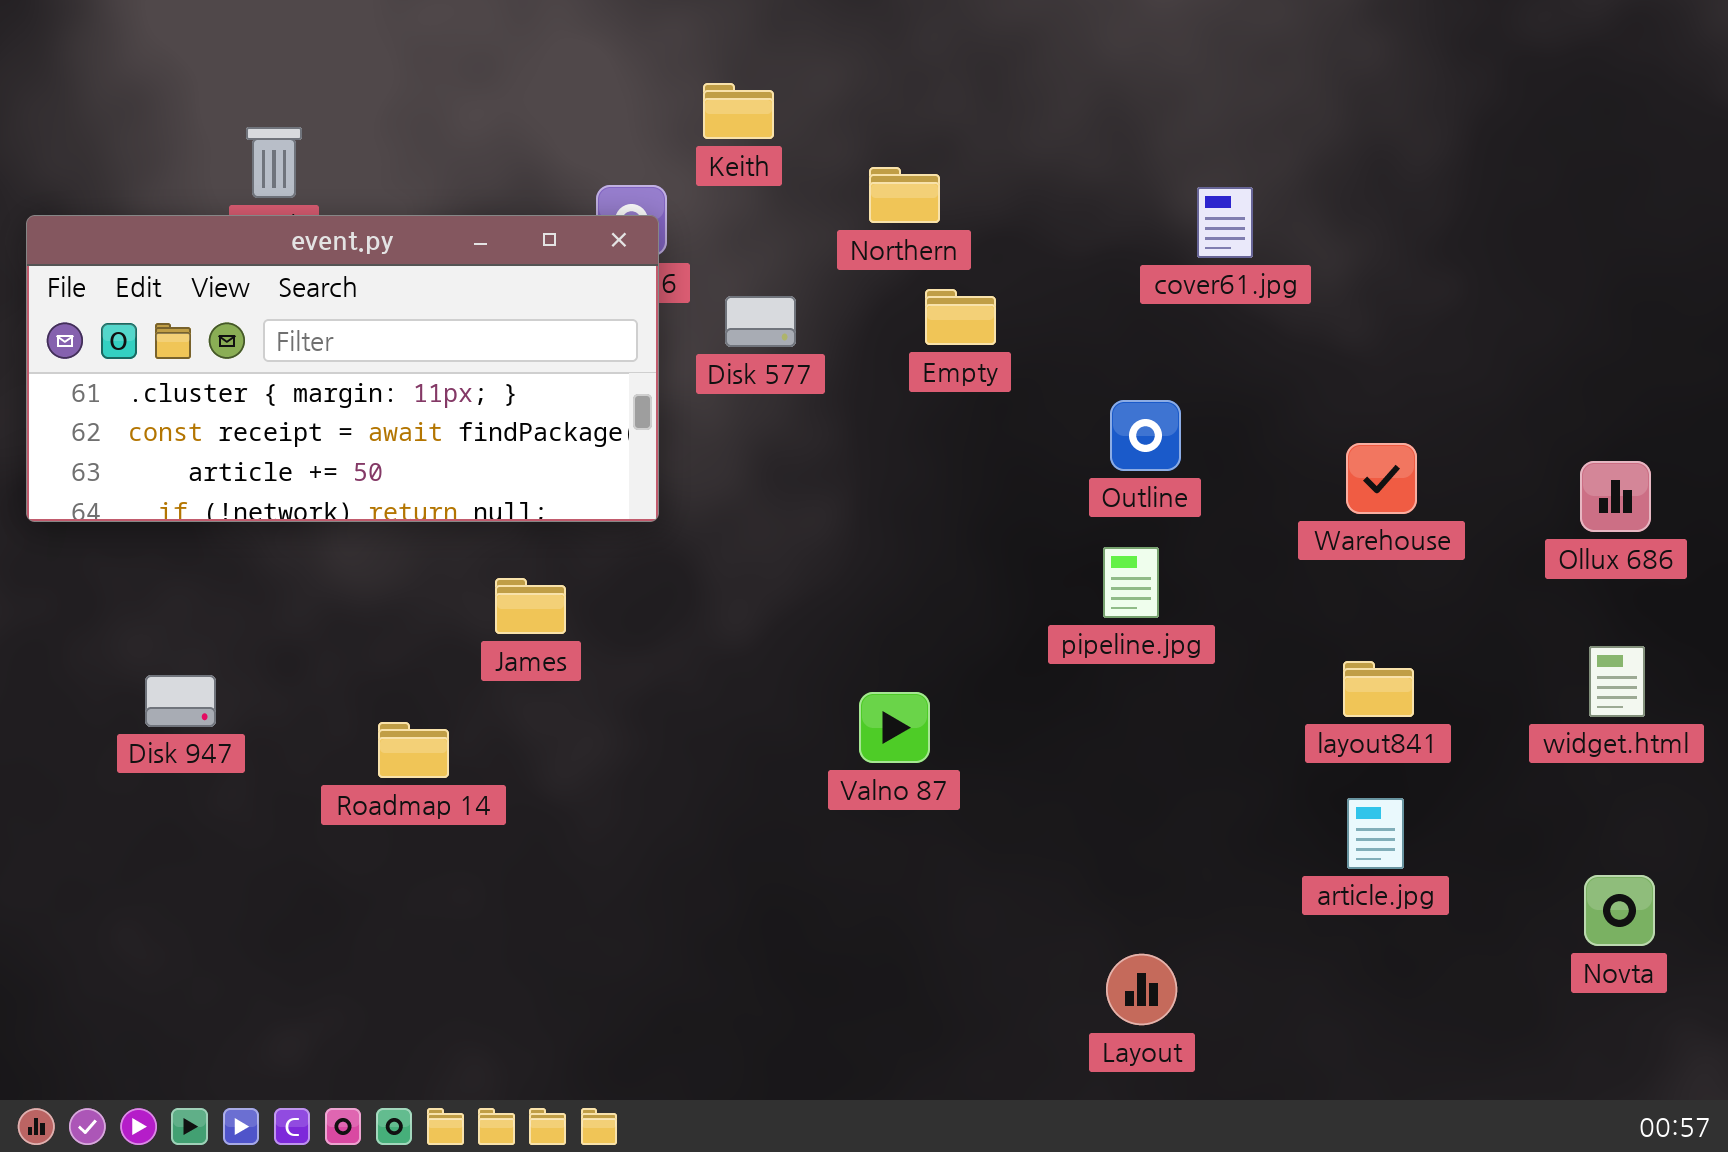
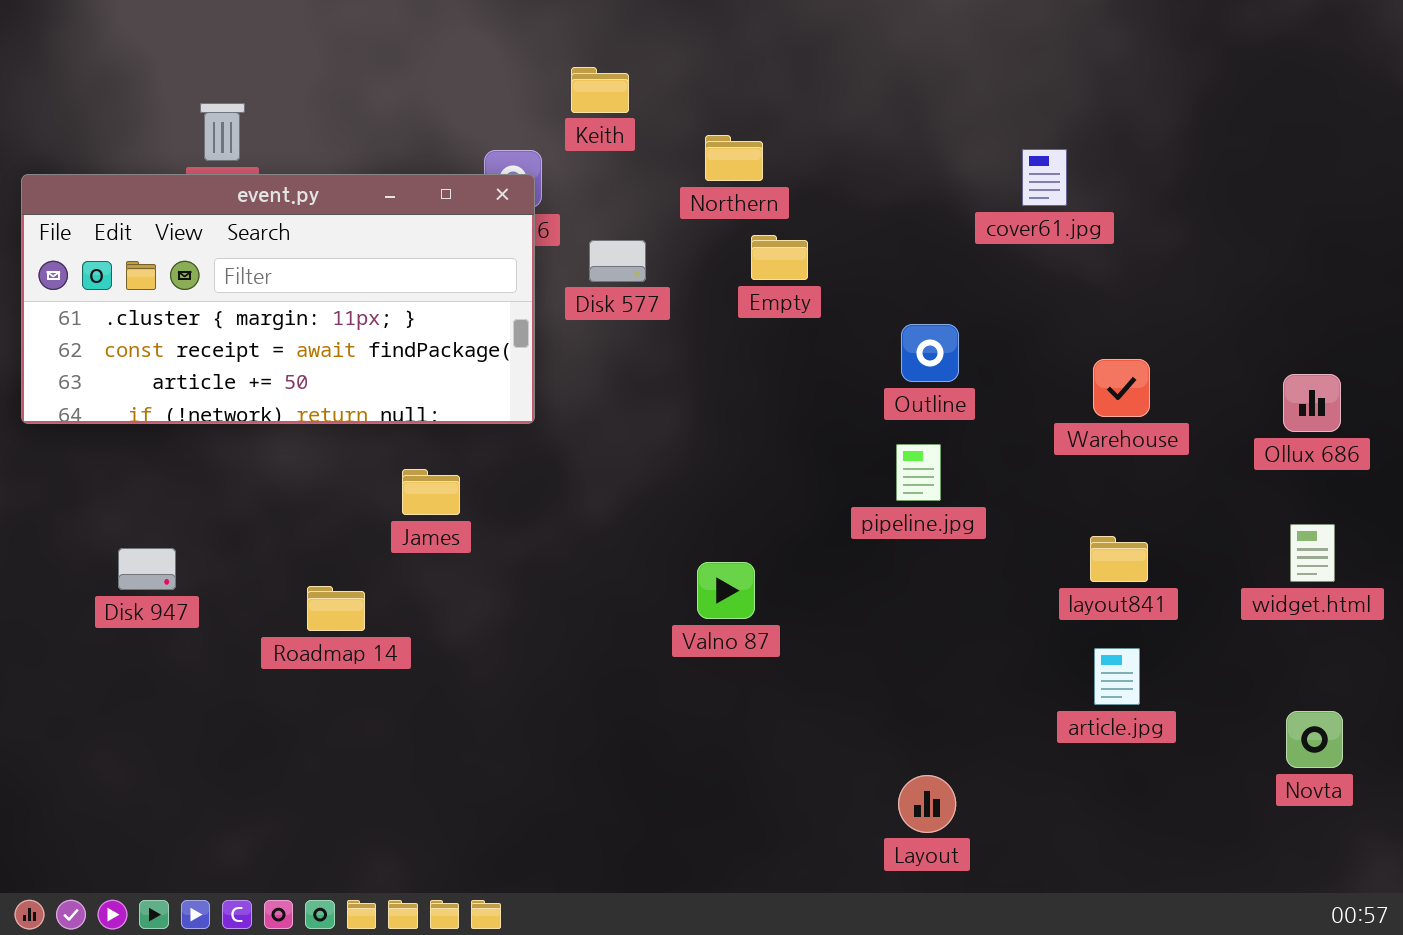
cover61.jpg: [1197,187,1253,258] -> [1022,149,1067,206], moved

